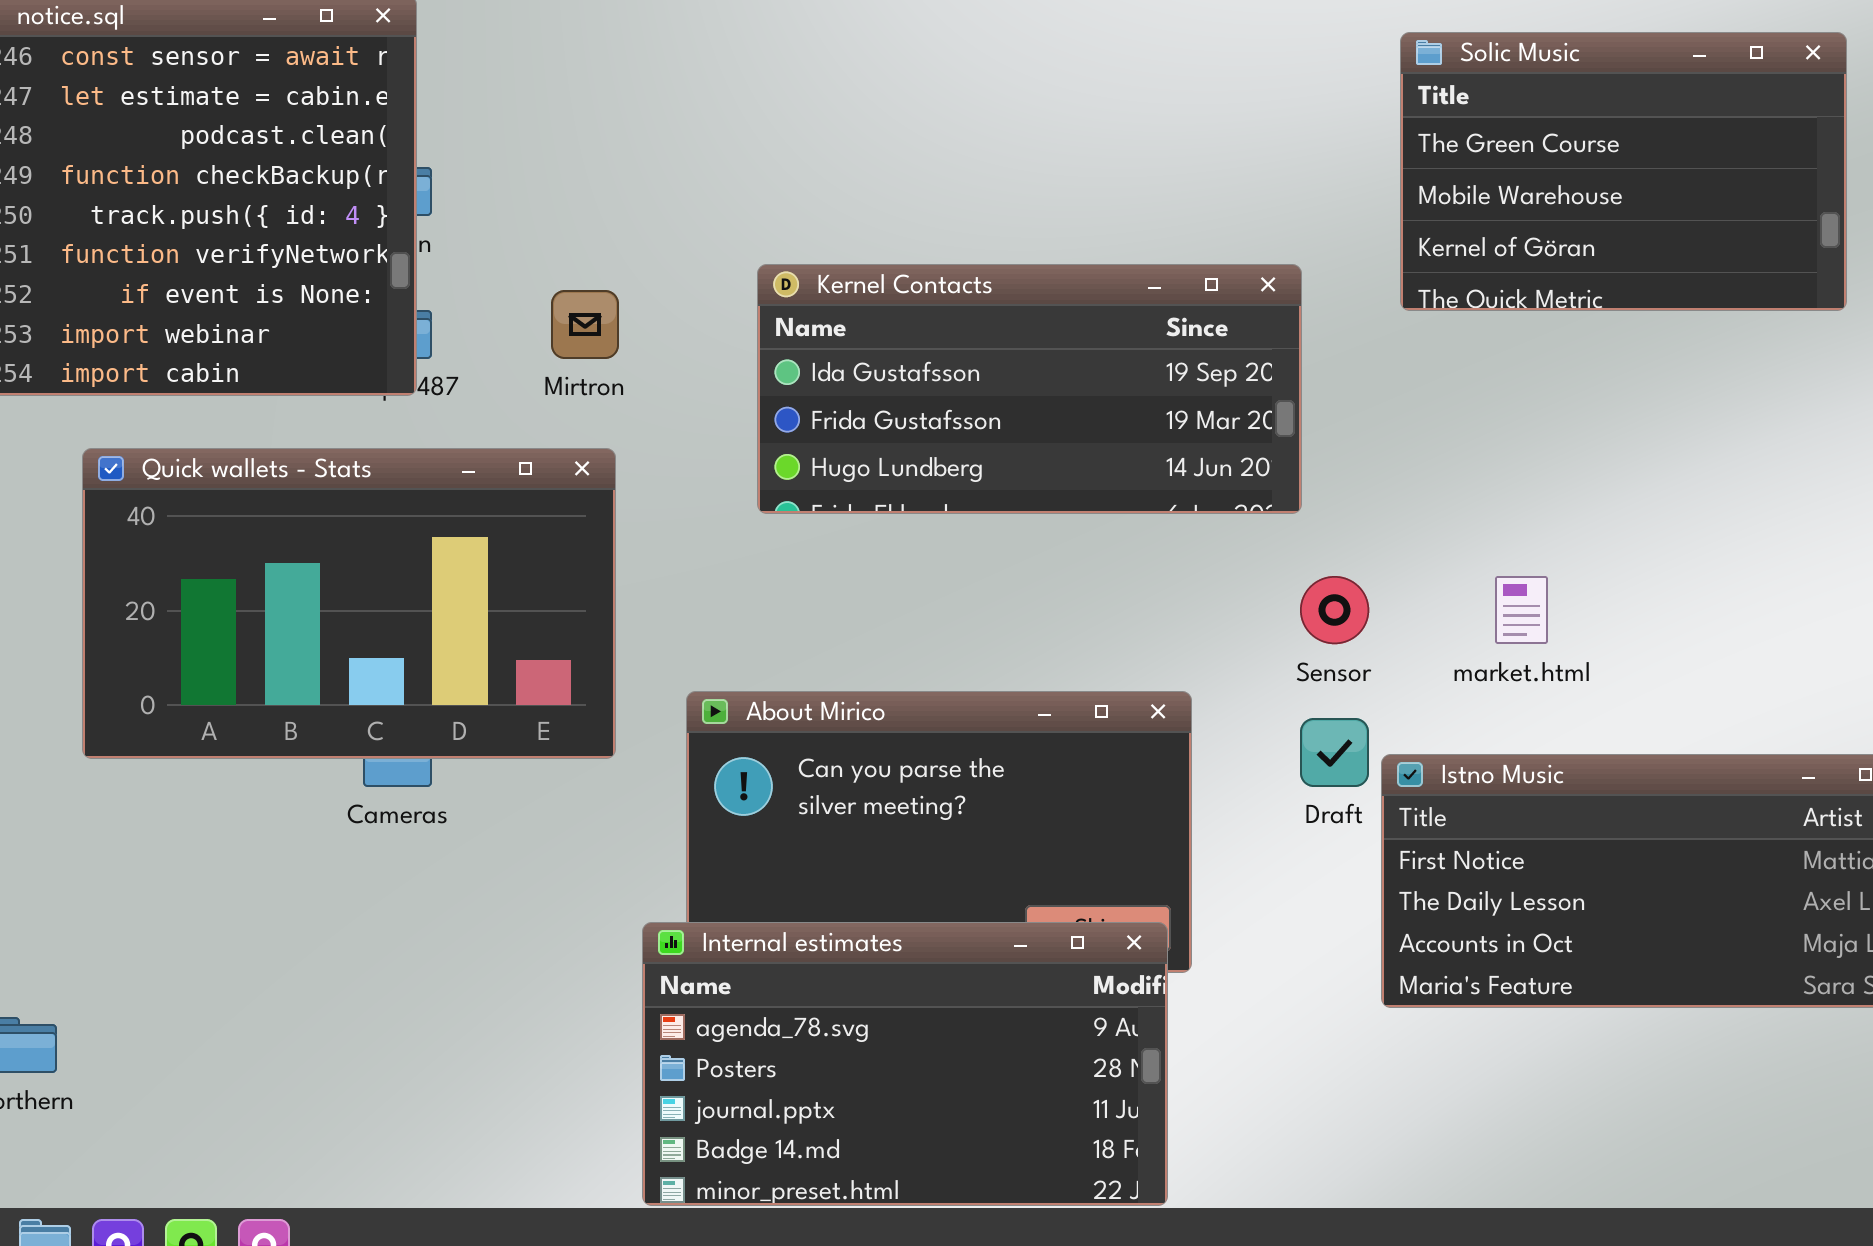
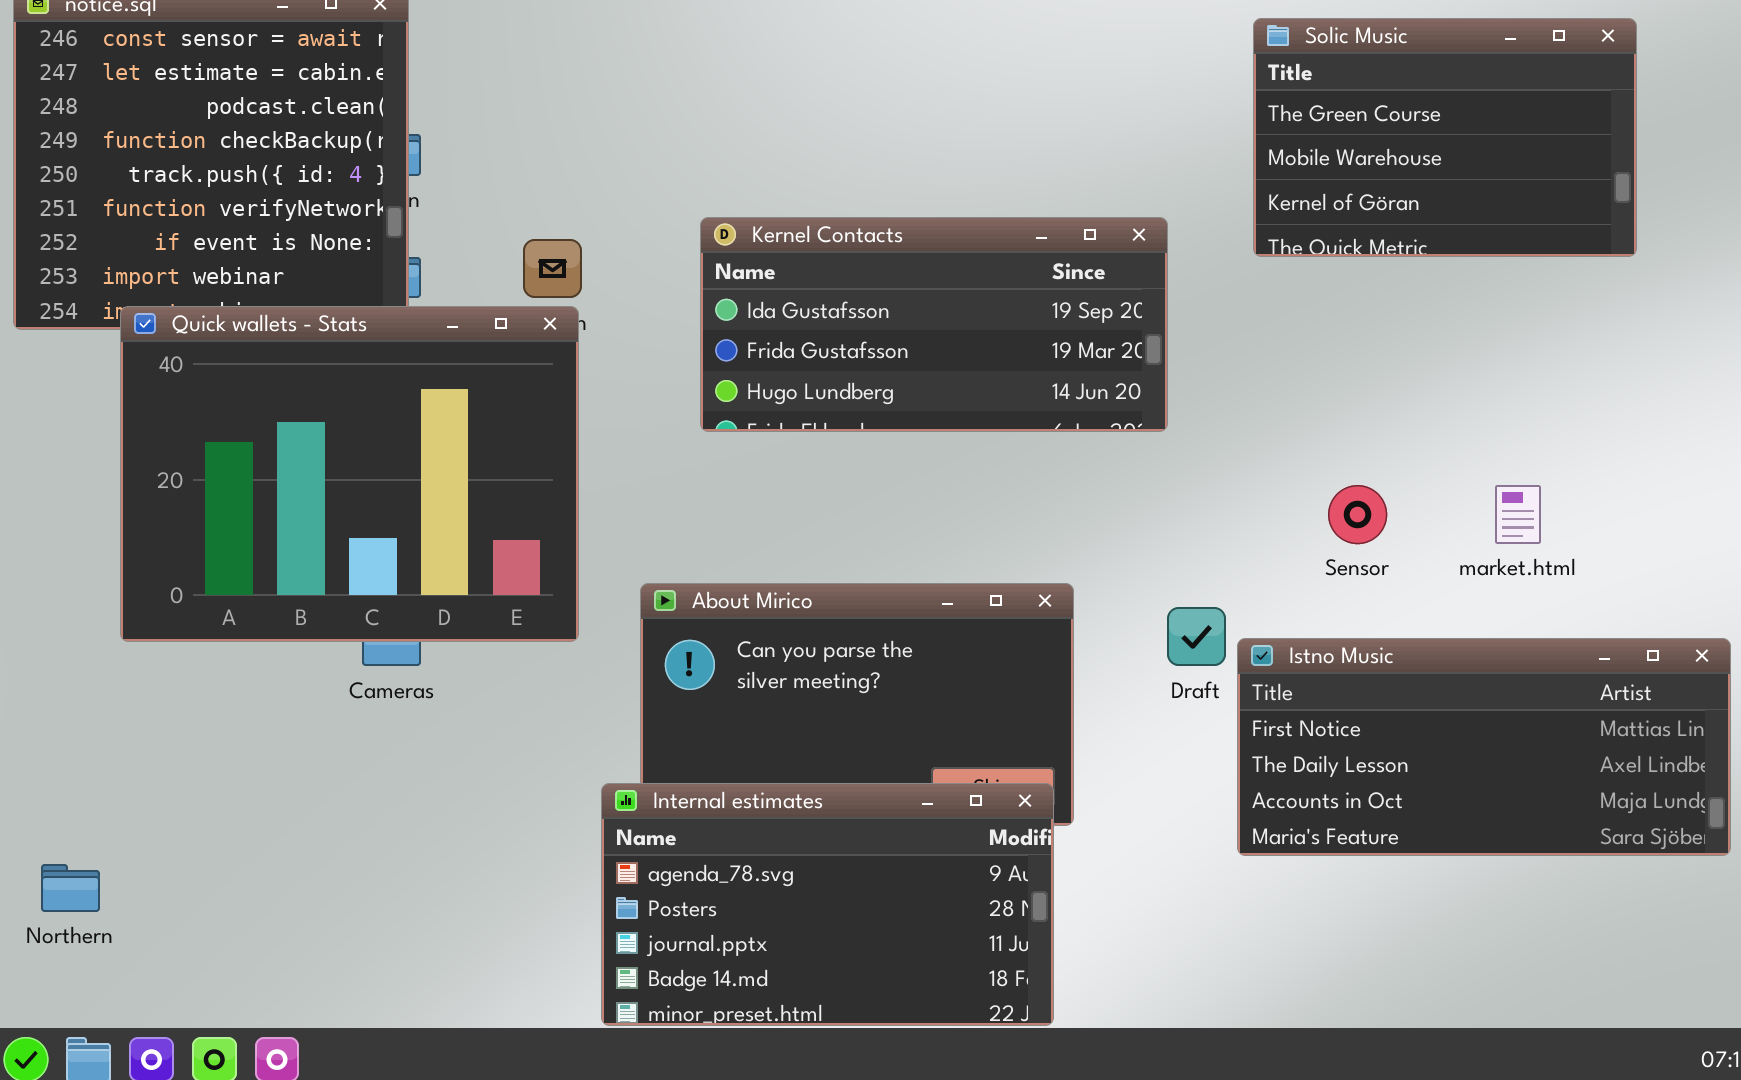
Quick wallets - Stats: [82,448,616,759] -> [120,306,579,642], resized
Sensor: [1300,576,1369,644] -> [1328,485,1387,544], moved
market.html: [1495,576,1548,644] -> [1495,485,1541,544], moved

